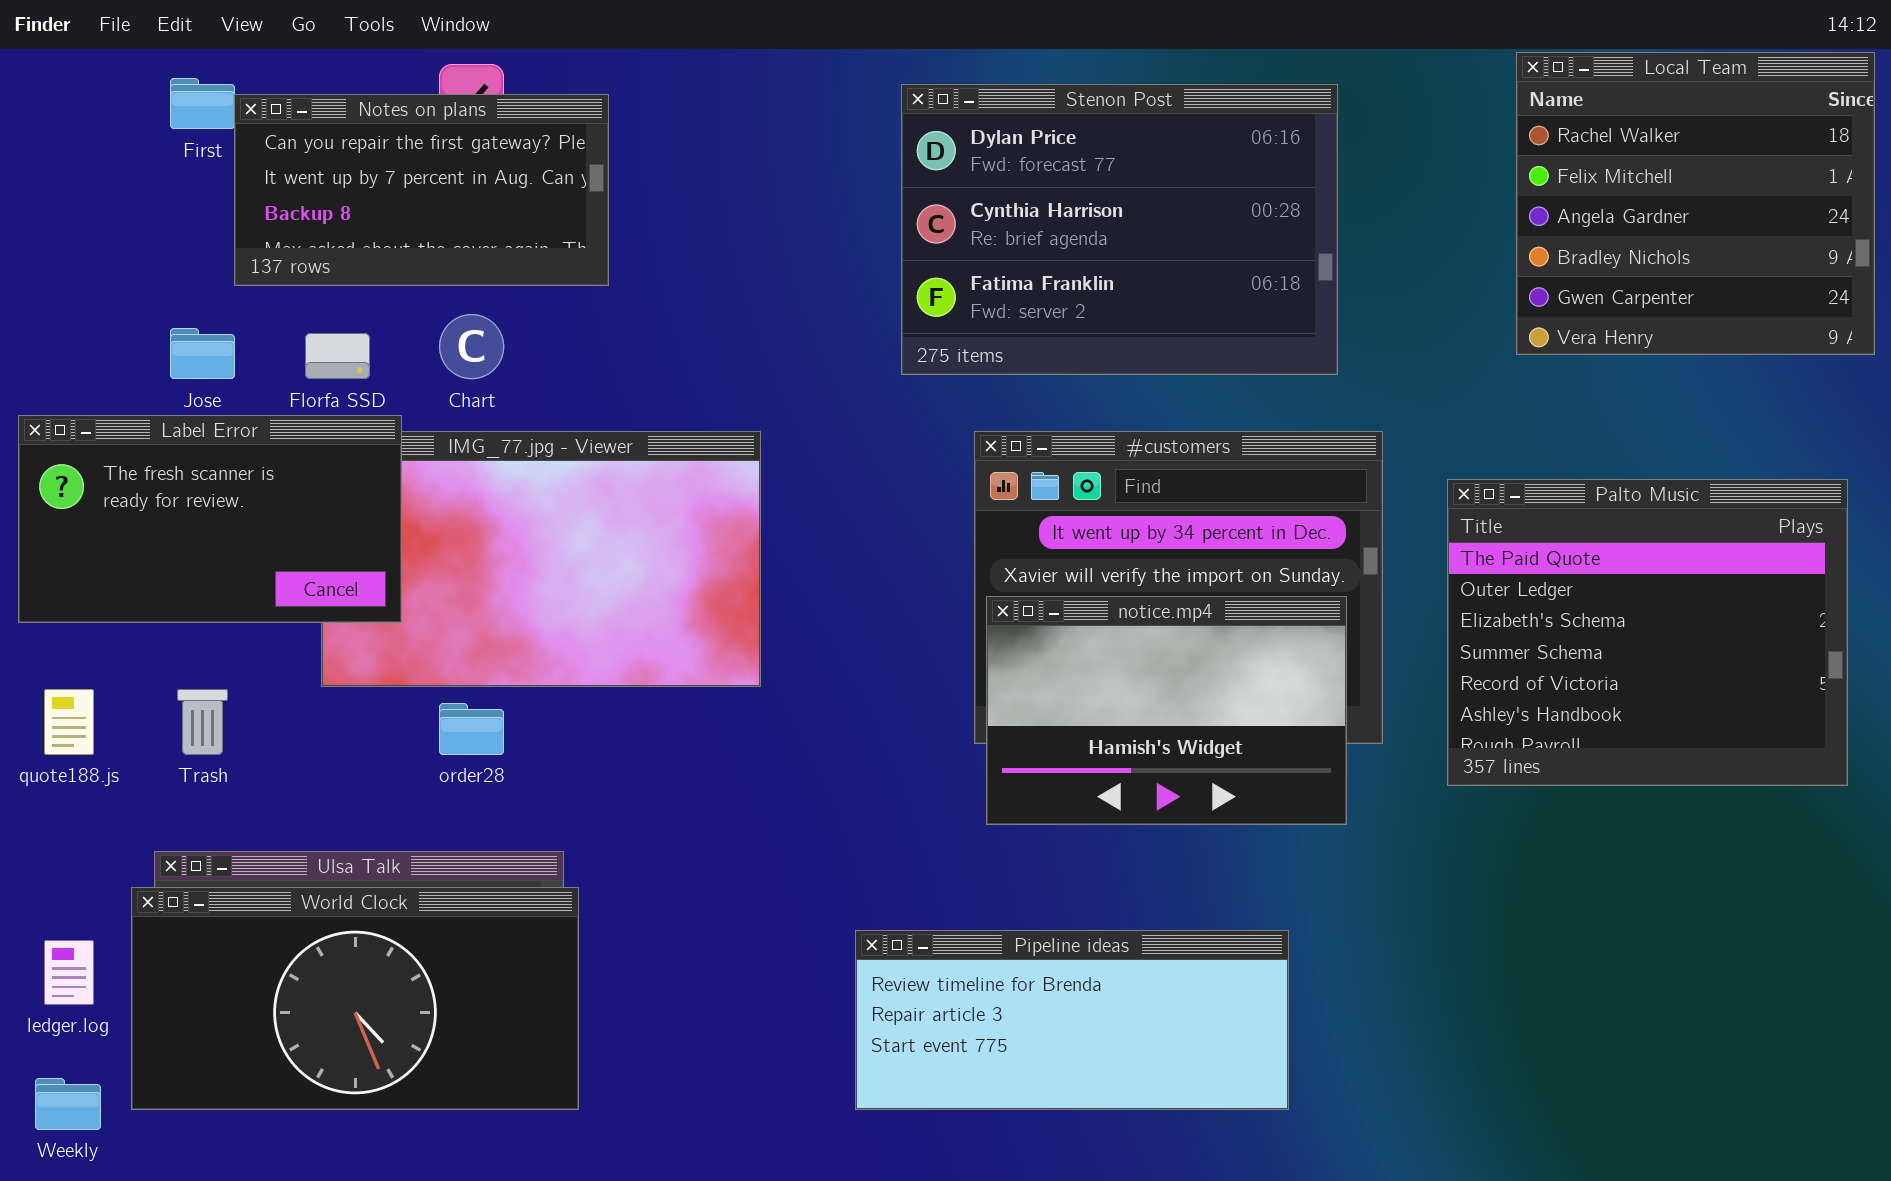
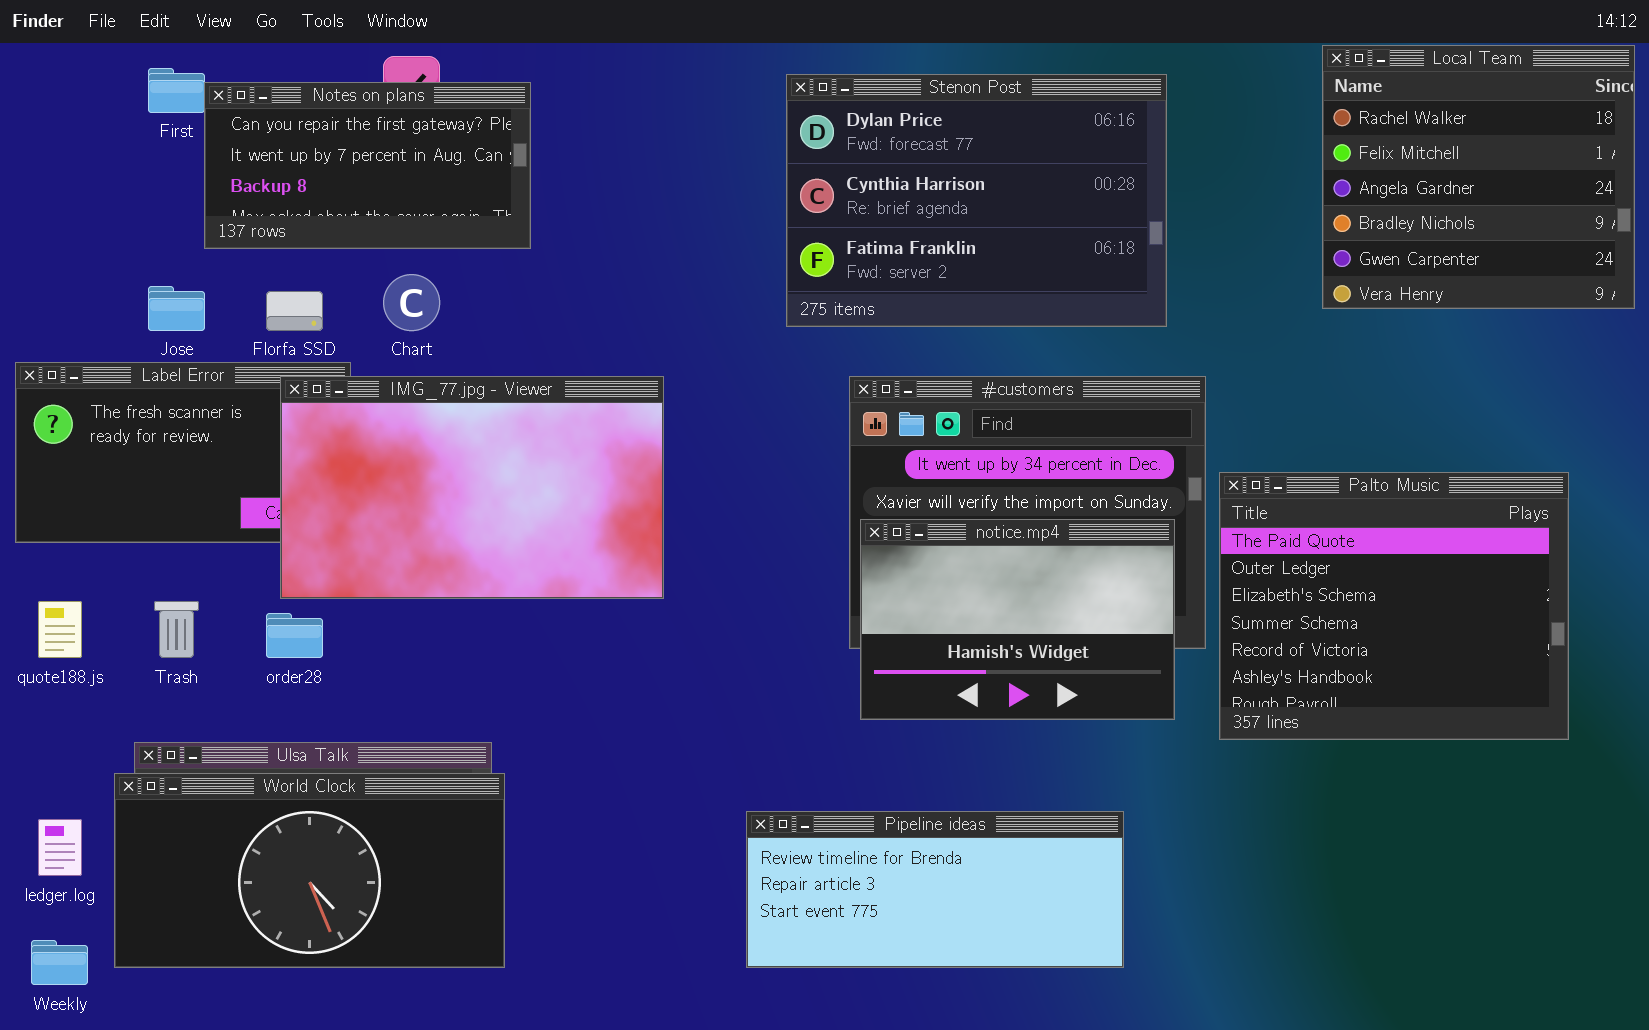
IMG_77.jpg - Viewer: [321,431,761,687] -> [280,376,664,599], raised
Palto Music: [1447,479,1848,786] -> [1219,472,1569,740], moved
order28: [439,703,504,755] -> [266,613,323,658], moved

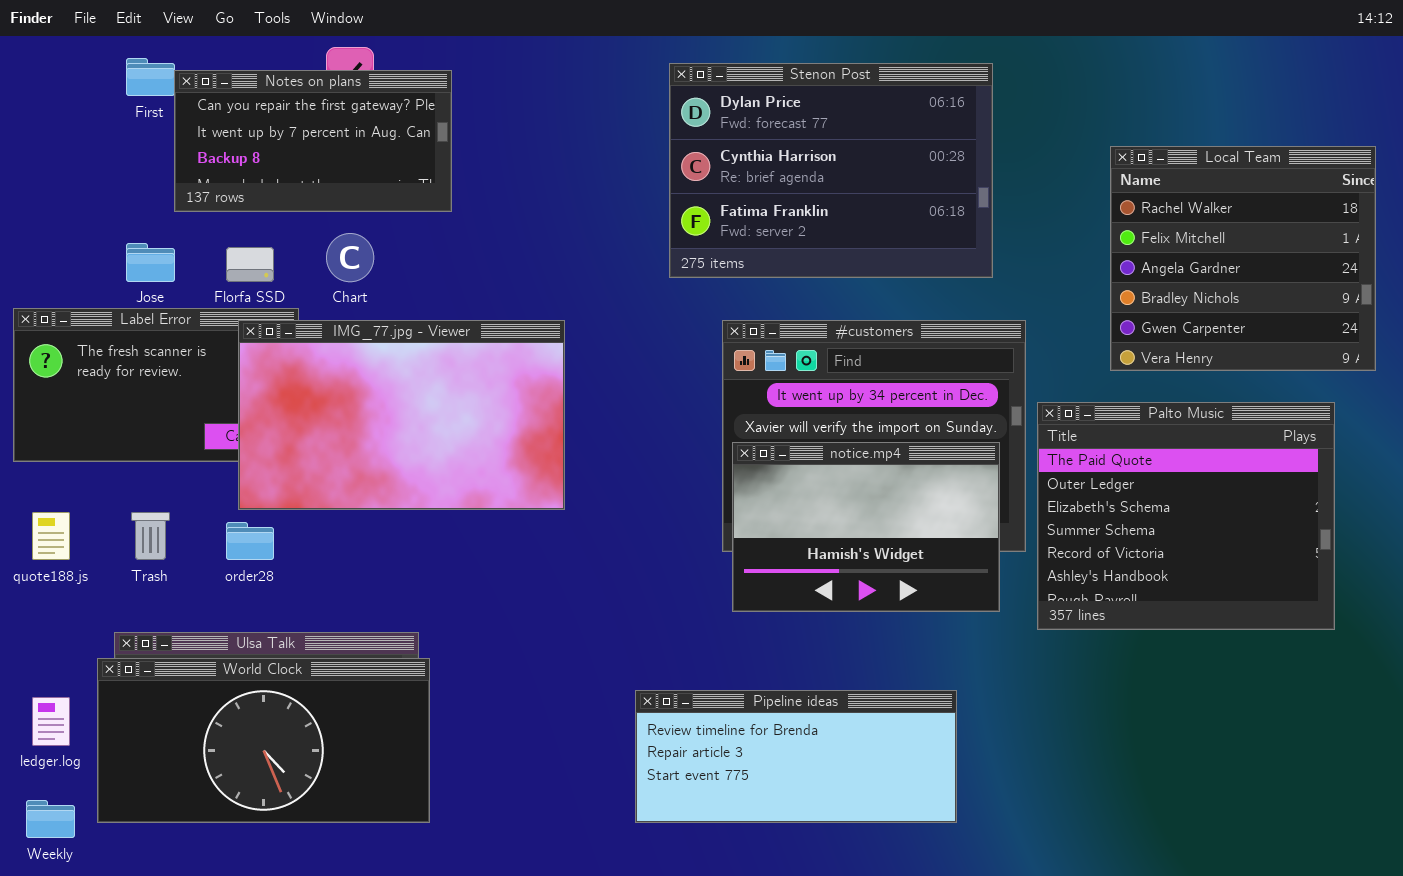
Local Team: [1322,45,1635,309] -> [1110,146,1376,371], moved

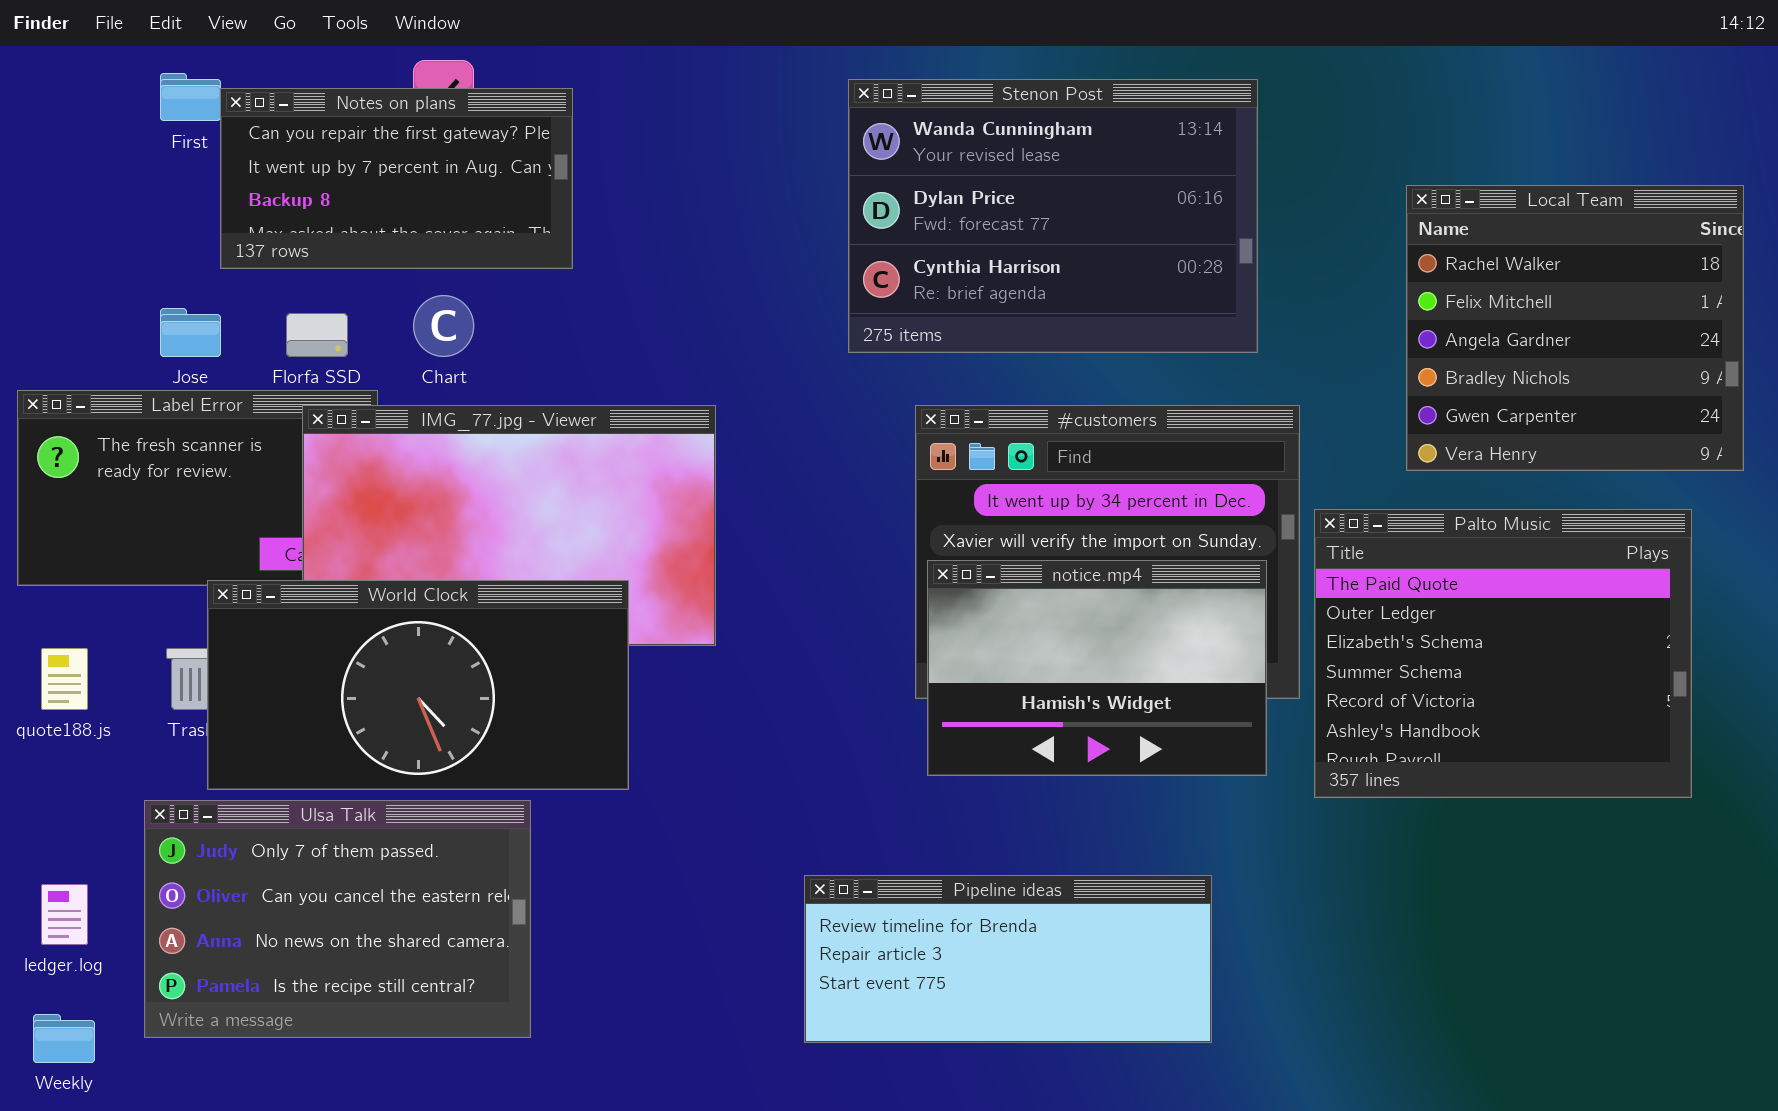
Stenon Post: [669,63,993,278] -> [848,79,1258,353], scrolled up 1 row
World Clock: [97,658,430,823] -> [207,580,629,790], moved

